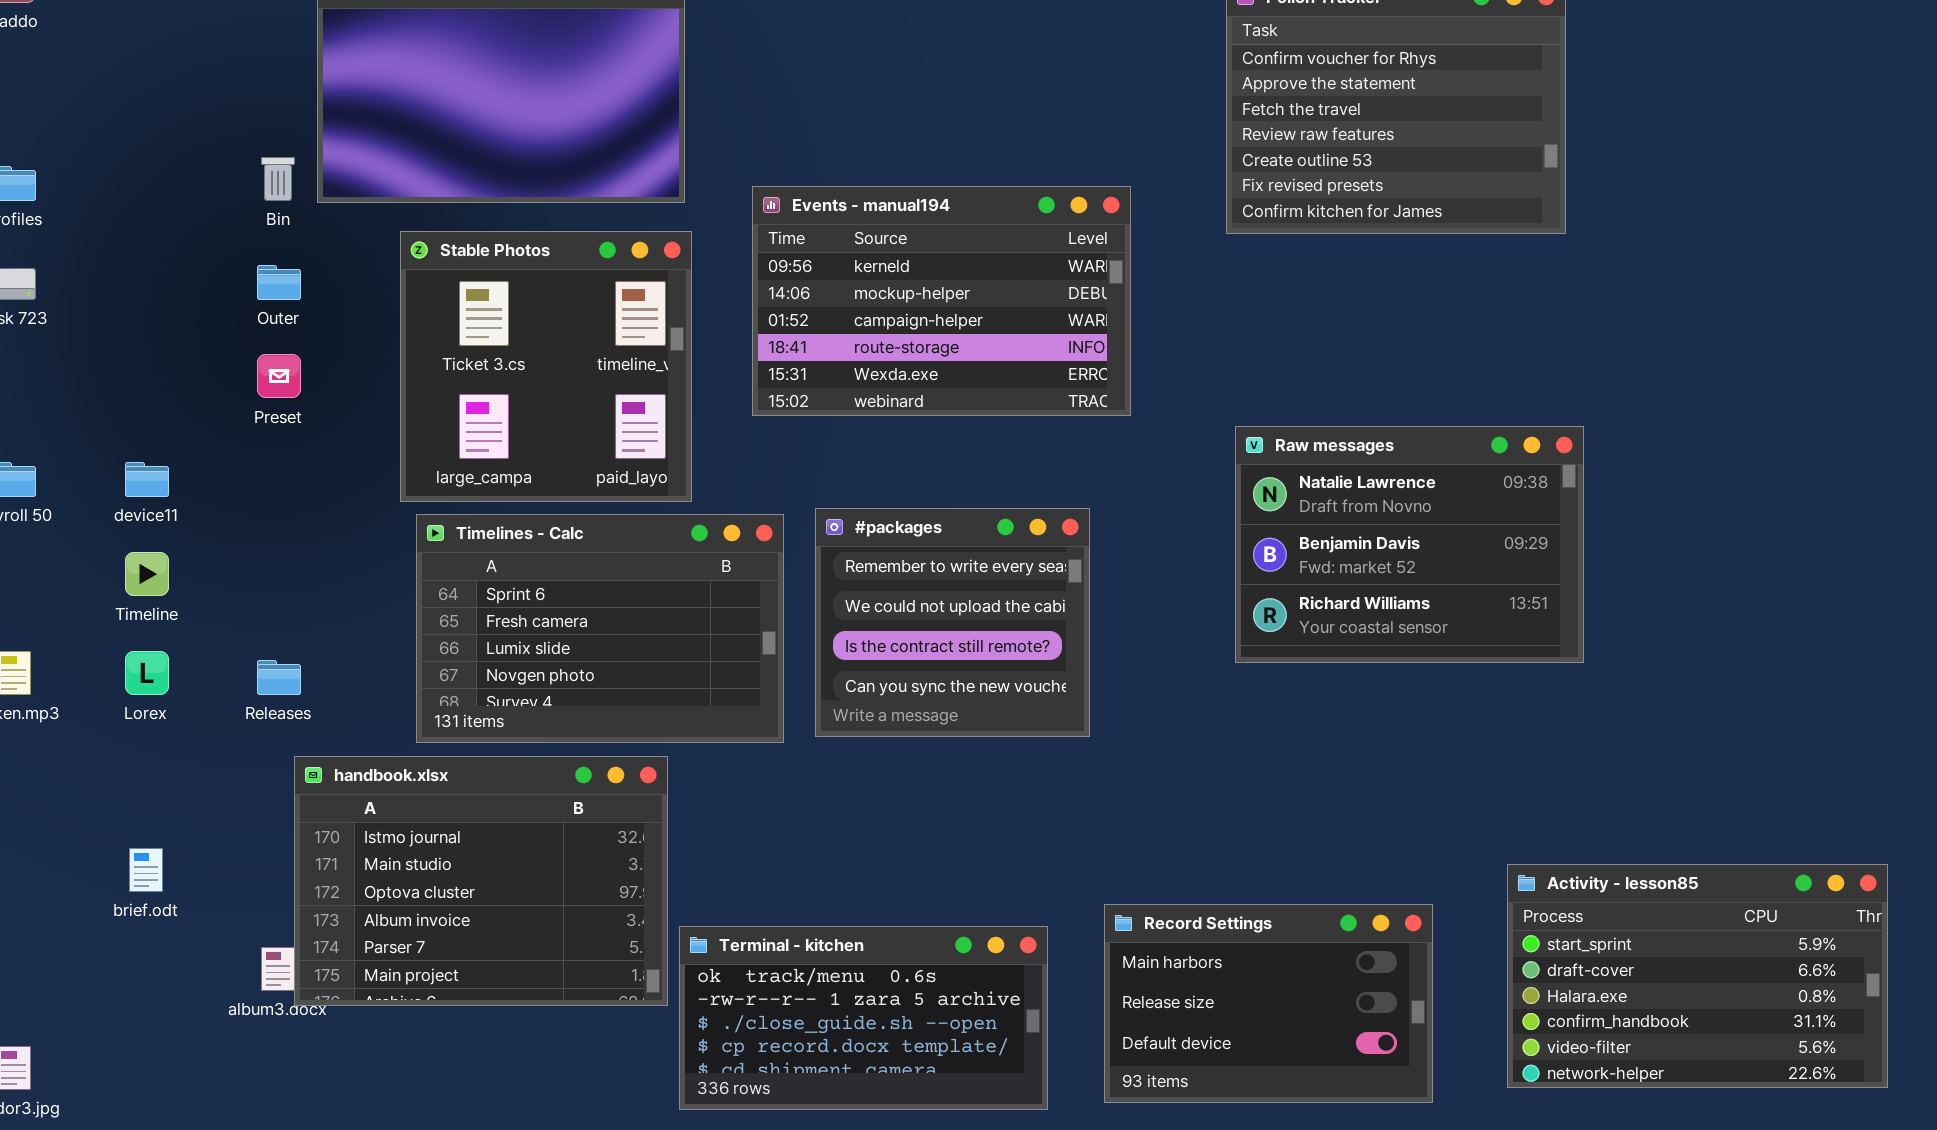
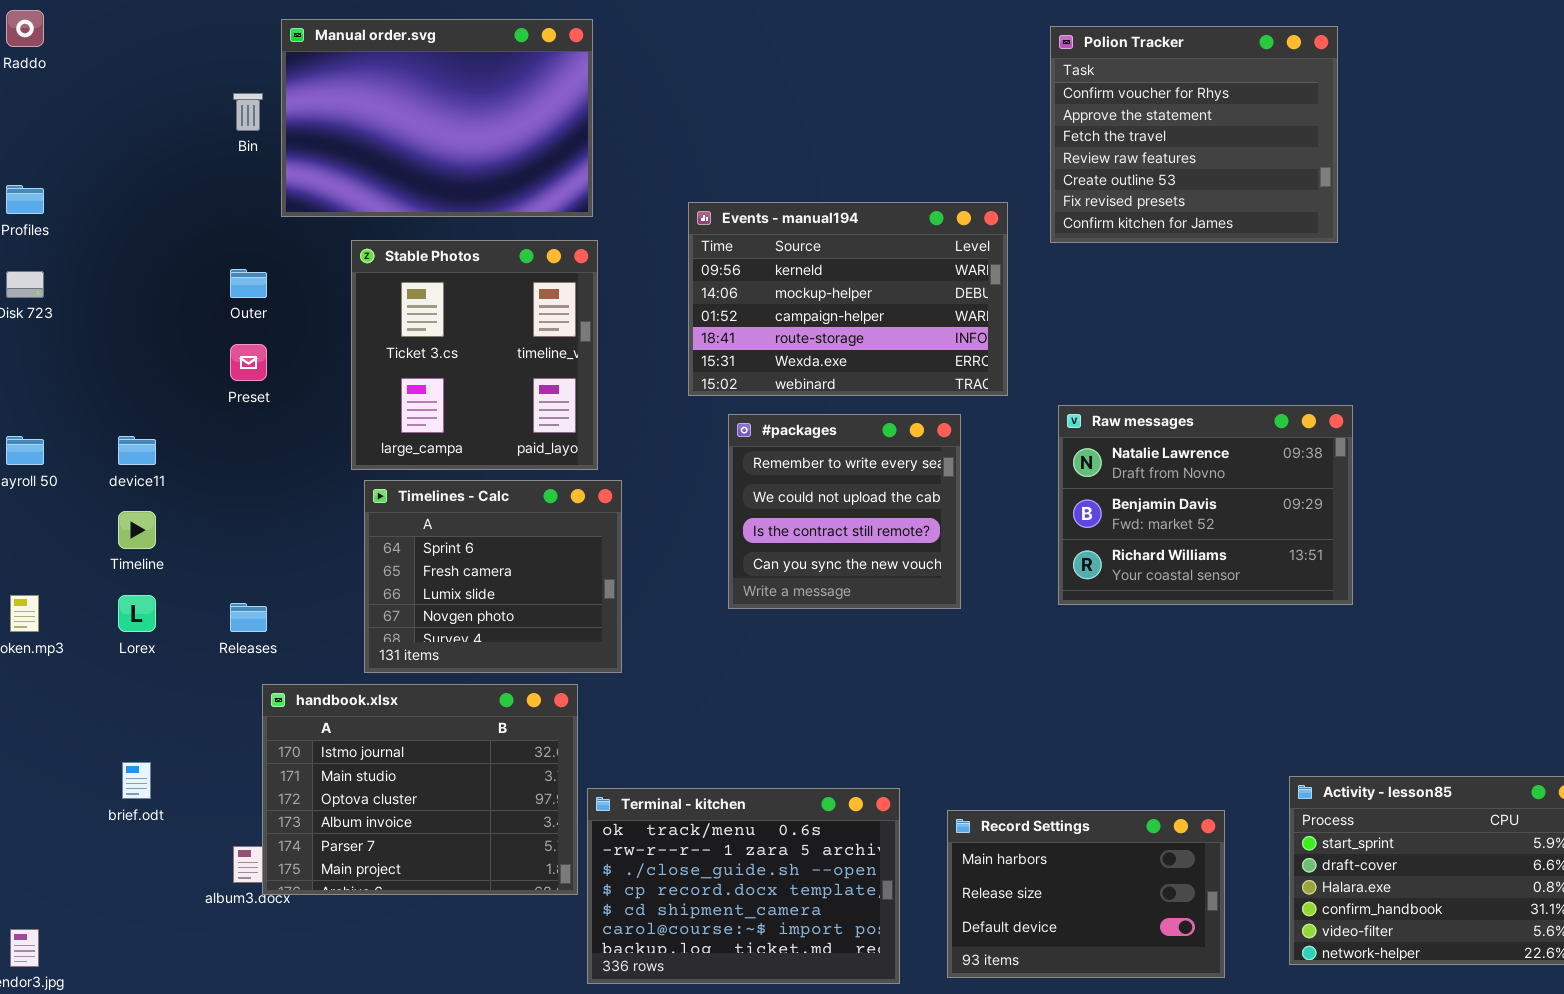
Bin: [261,157,295,201] -> [233,93,263,131], moved
Events - manual194: [752,186,1131,416] -> [688,202,1008,396], moved
#packages: [815,508,1090,737] -> [728,414,961,609], moved
Timelines - Calc: [416,514,784,743] -> [364,480,622,673], resized
Terminal - kitchen: [679,926,1048,1110] -> [587,788,900,984], resized

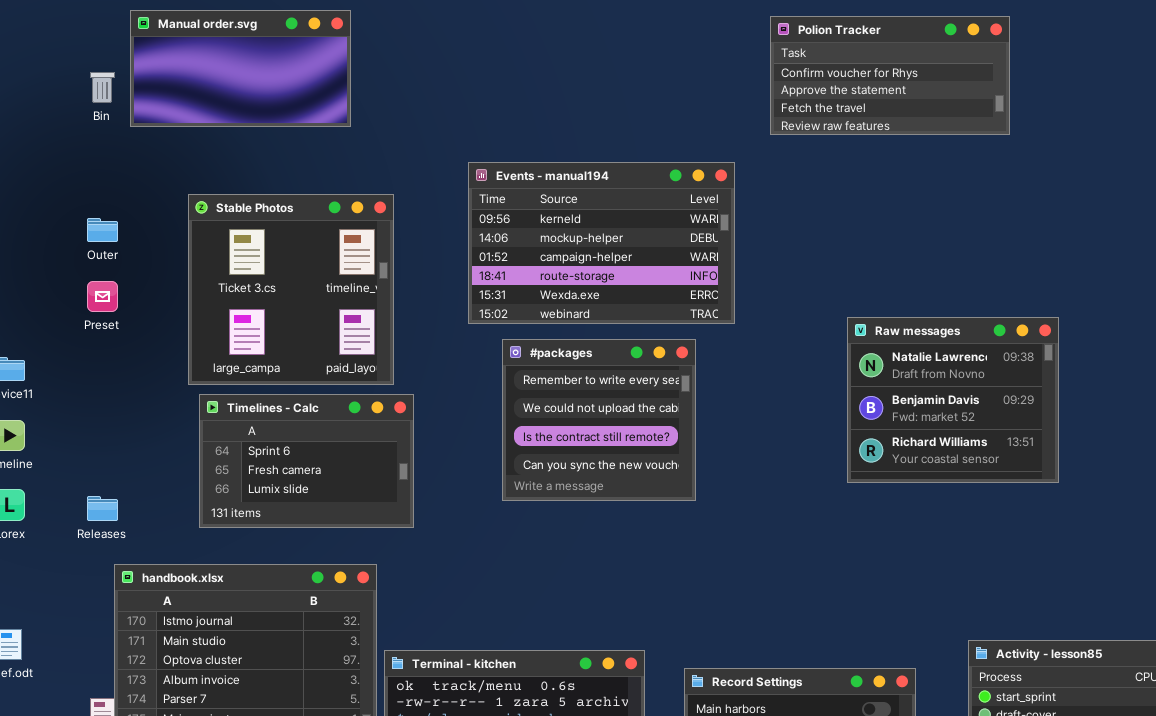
Manual order.svg: [281,19,593,217] -> [130,10,351,127], resized
Polion Tracker: [1050,26,1338,243] -> [770,16,1010,135], resized
Raw messages: [1058,405,1353,605] -> [847,317,1059,483], moved, resized
Timelines - Calc: [364,480,622,673] -> [199,394,414,528], resized

